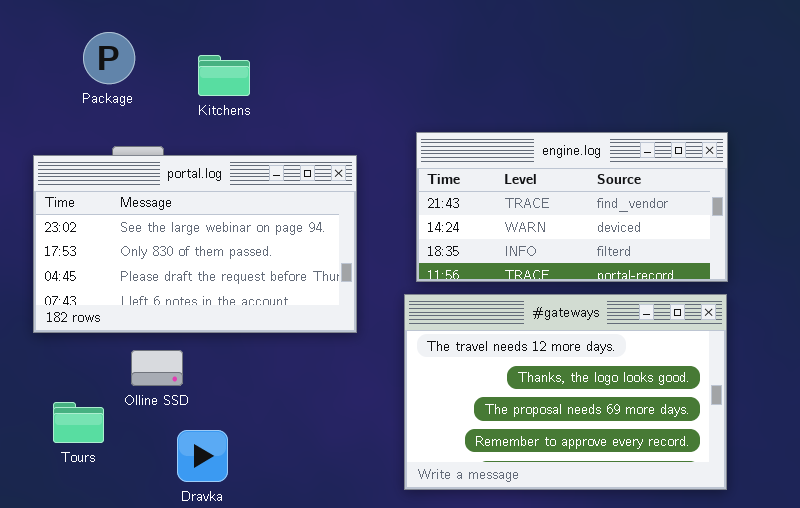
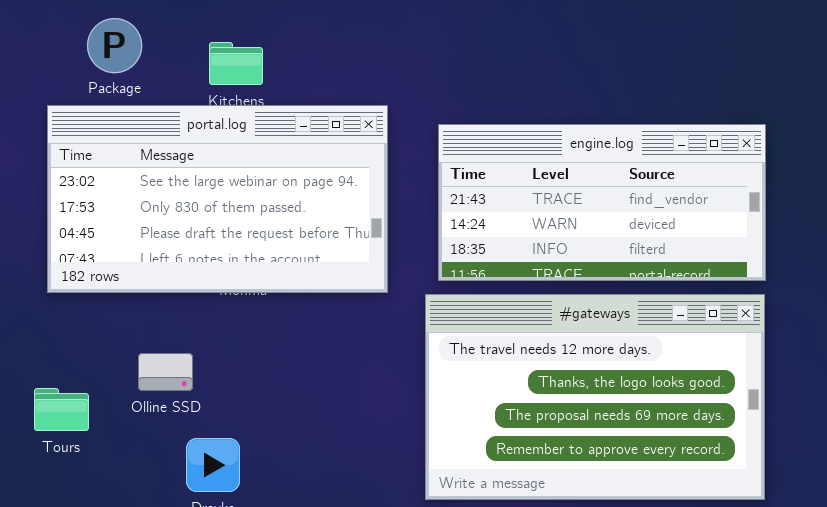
portal.log: [33,155,357,333] -> [47,105,388,293], moved
Tours: [53,402,104,443] -> [34,388,89,431], moved

